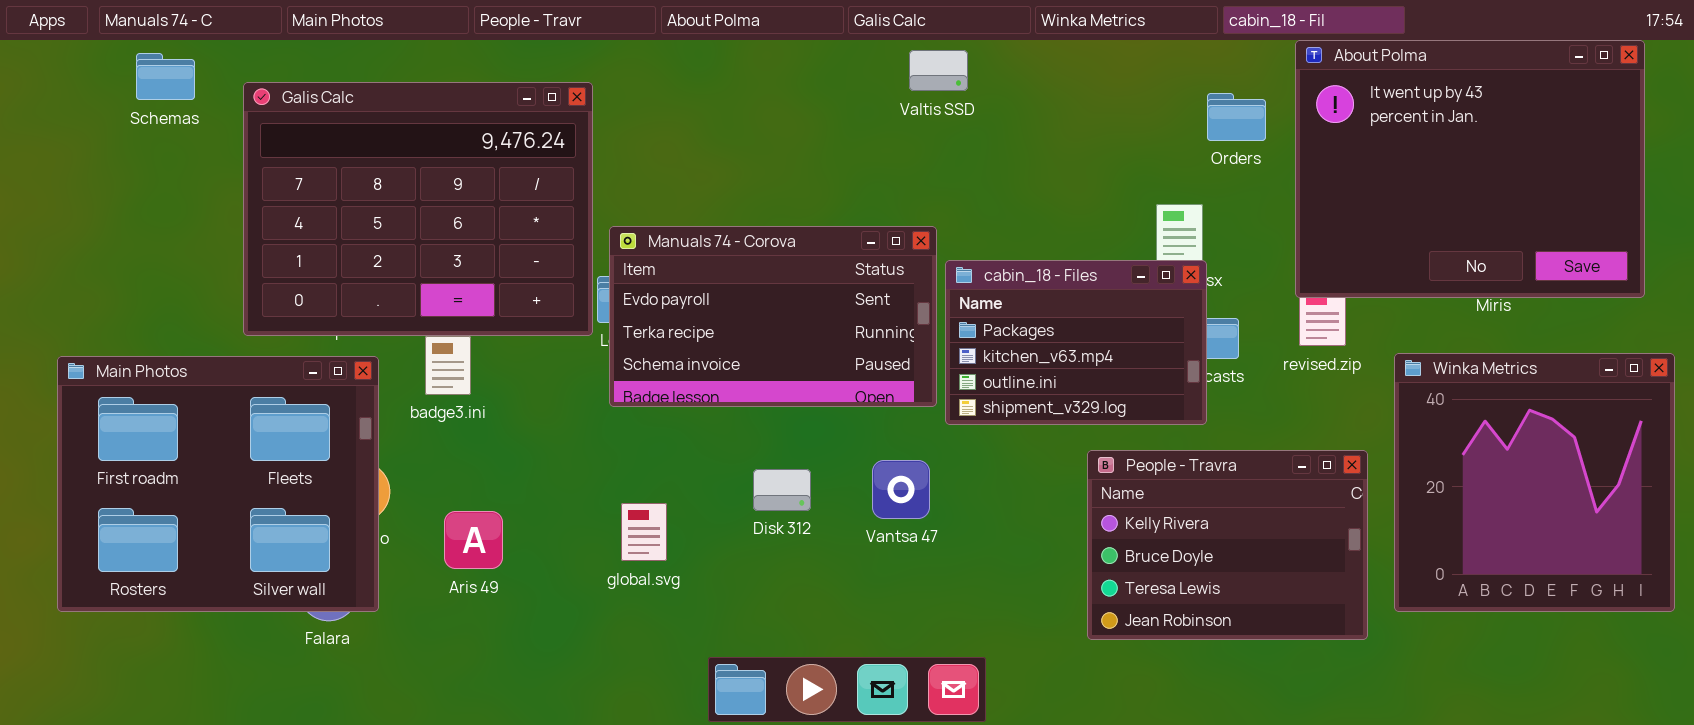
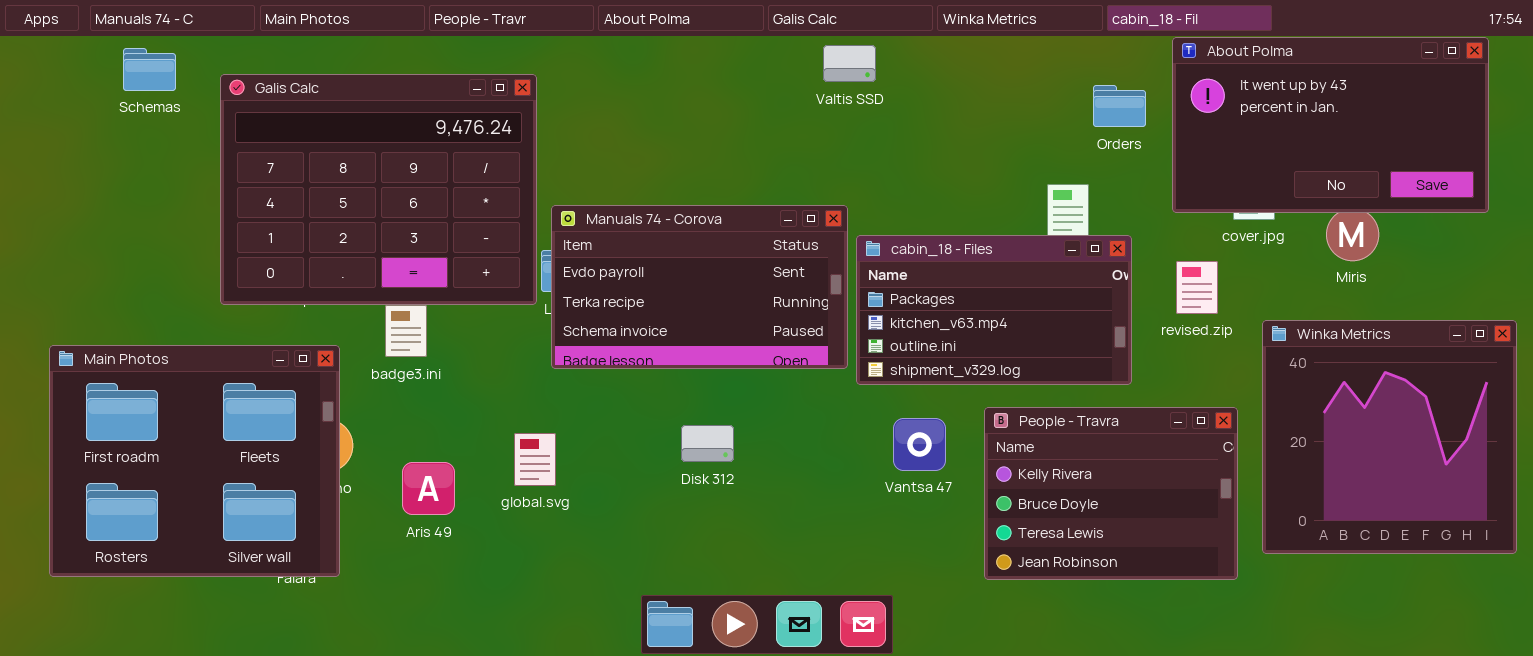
About Polma: [1295,40,1645,298] -> [1172,37,1489,213], resized
cabin_18 - Files: [945,260,1207,425] -> [856,235,1132,385], resized
Main Photos: [57,356,379,612] -> [49,345,340,577], moved
Vantsa 47: [872,460,930,519] -> [893,418,946,471], moved
global.svg: [621,503,667,561] -> [514,433,556,486], moved

